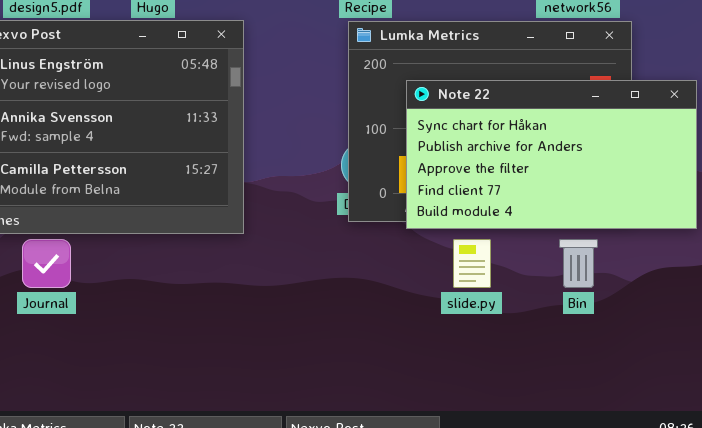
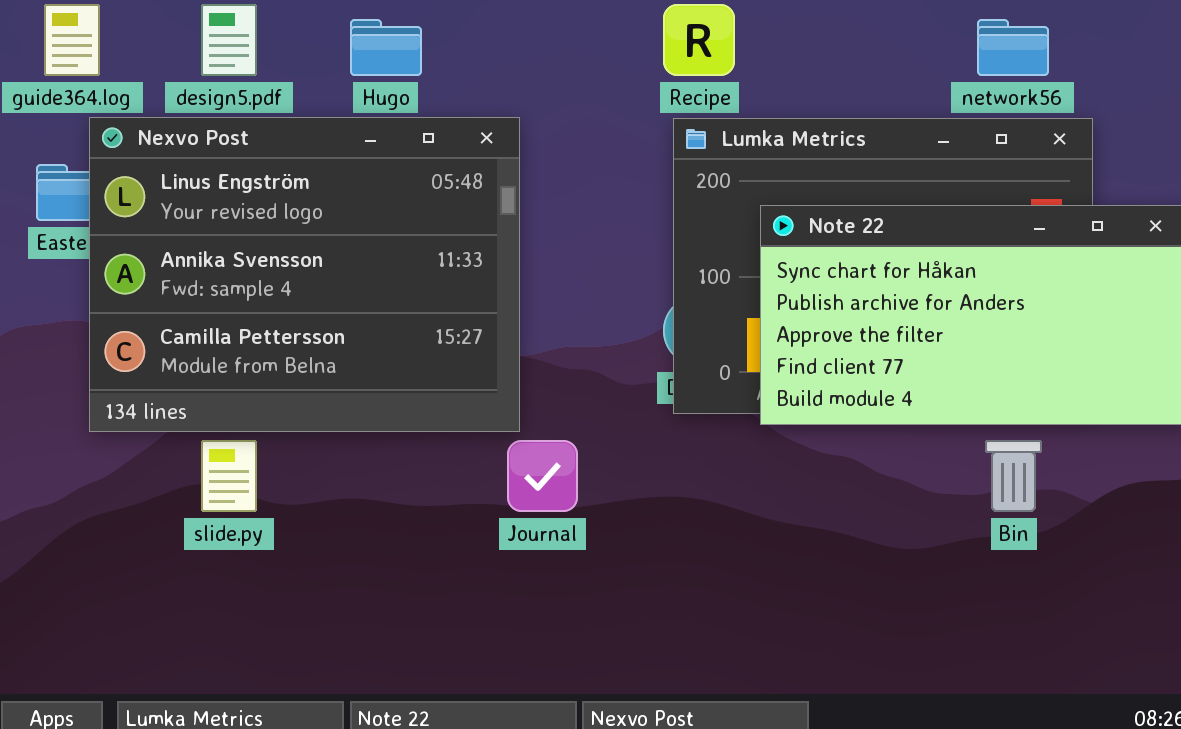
Journal: [22,239,71,288] -> [507,440,578,512], moved
slide.py: [453,239,491,288] -> [201,440,257,512], moved

